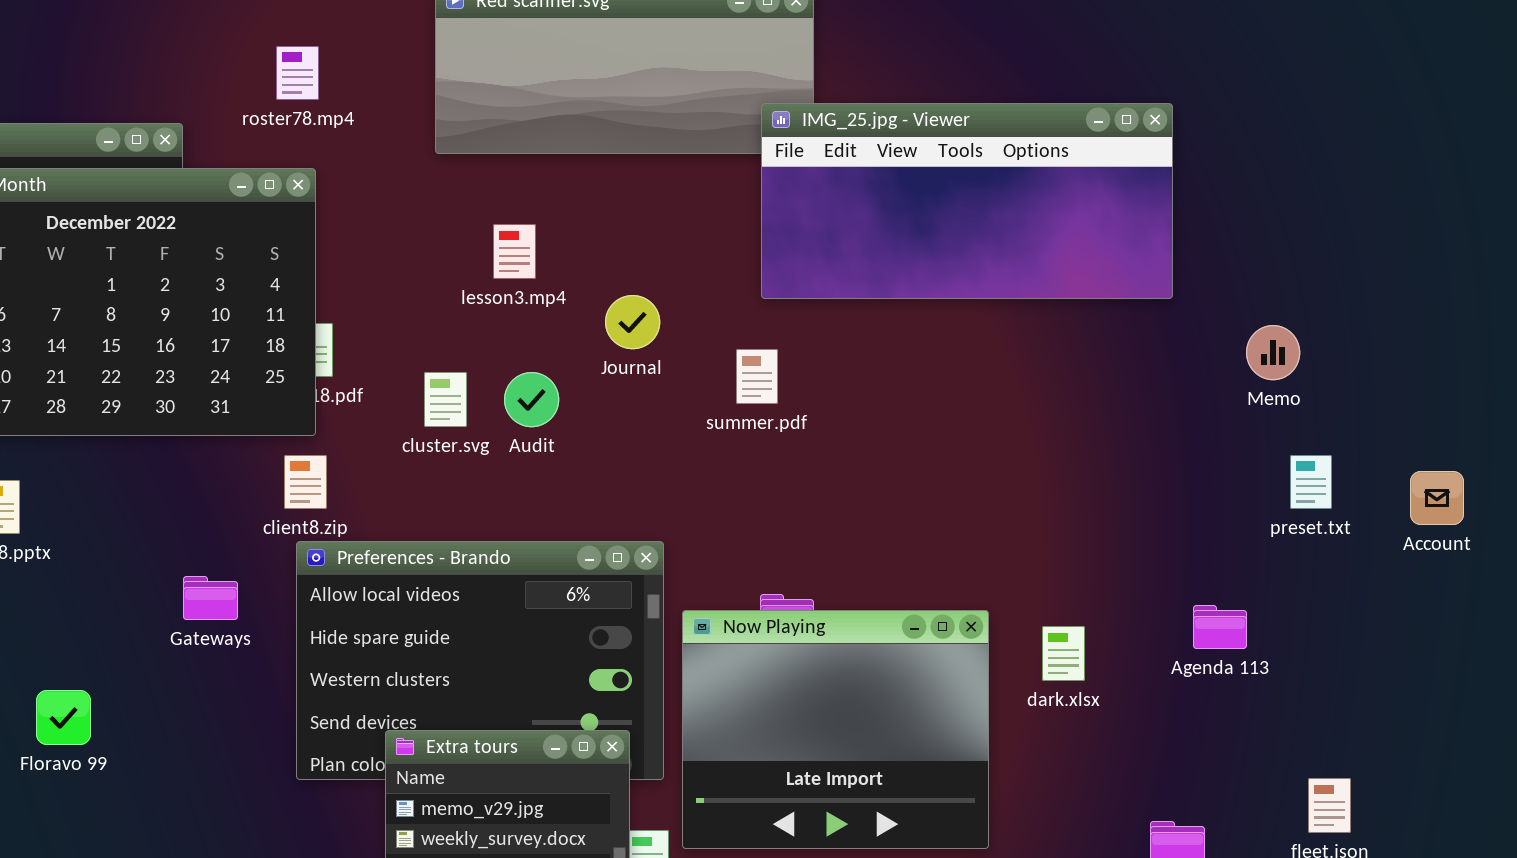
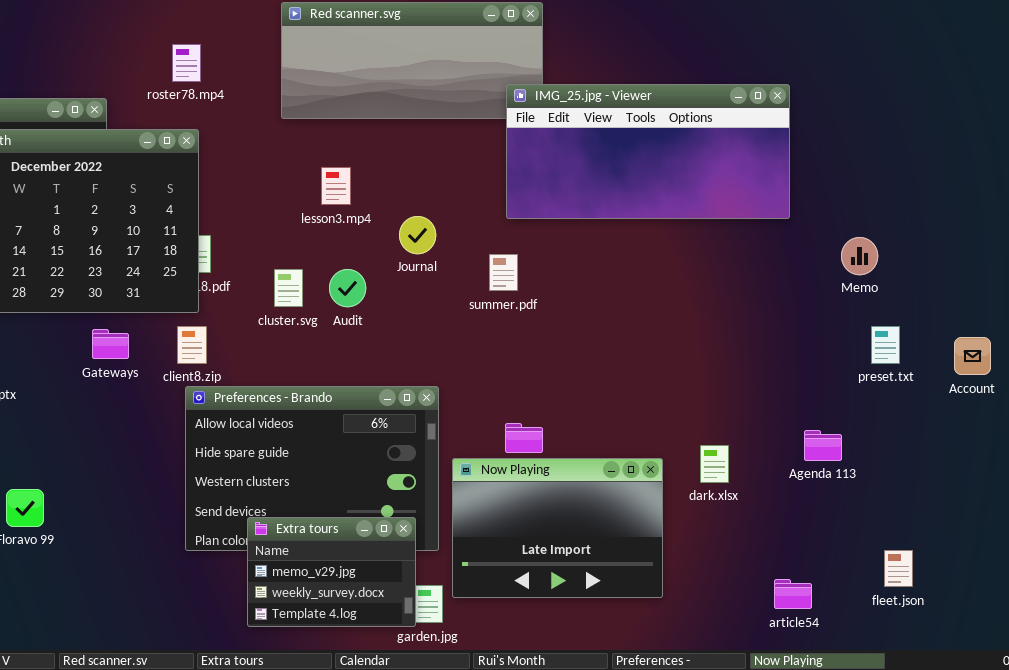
Gateways: [183,576,238,620] -> [92,329,129,359], moved
Now Playing: [682,610,989,849] -> [452,458,663,598], resized

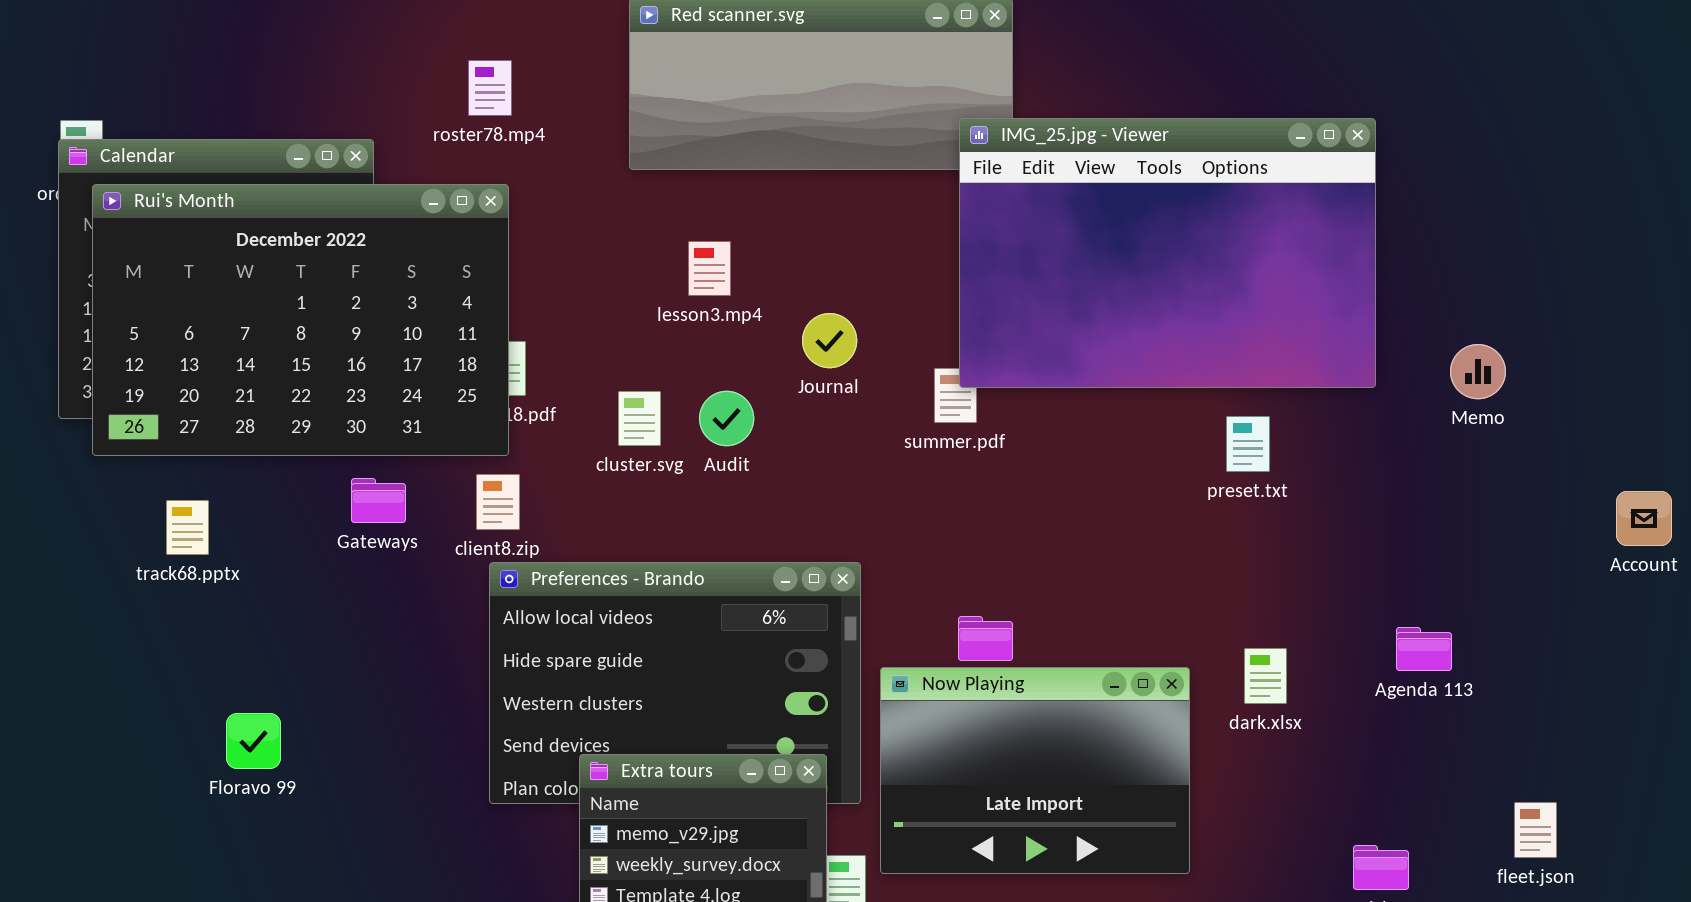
IMG_25.jpg - Viewer: [506,84,790,219] -> [959,118,1376,388], resized
preset.txt: [871,326,900,364] -> [1226,416,1270,472], moved

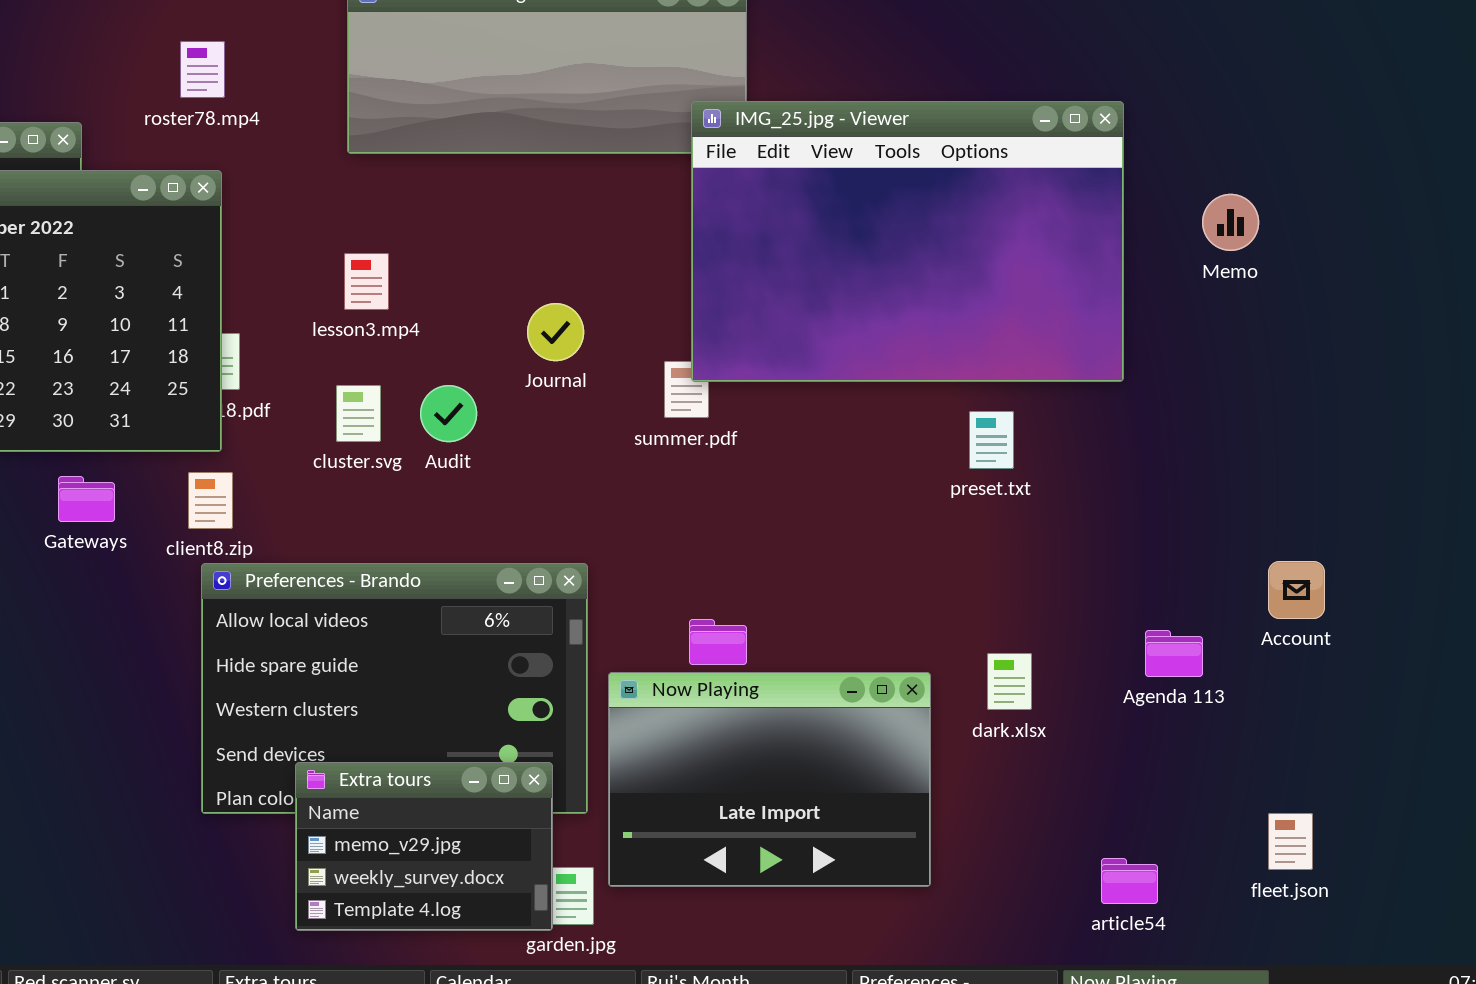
lesson3.mp4: [688,241,731,296] -> [344,253,389,310], moved
Memo: [1450,344,1506,399] -> [1202,194,1259,251], moved
Account: [1616,491,1672,546] -> [1268,561,1325,619], moved

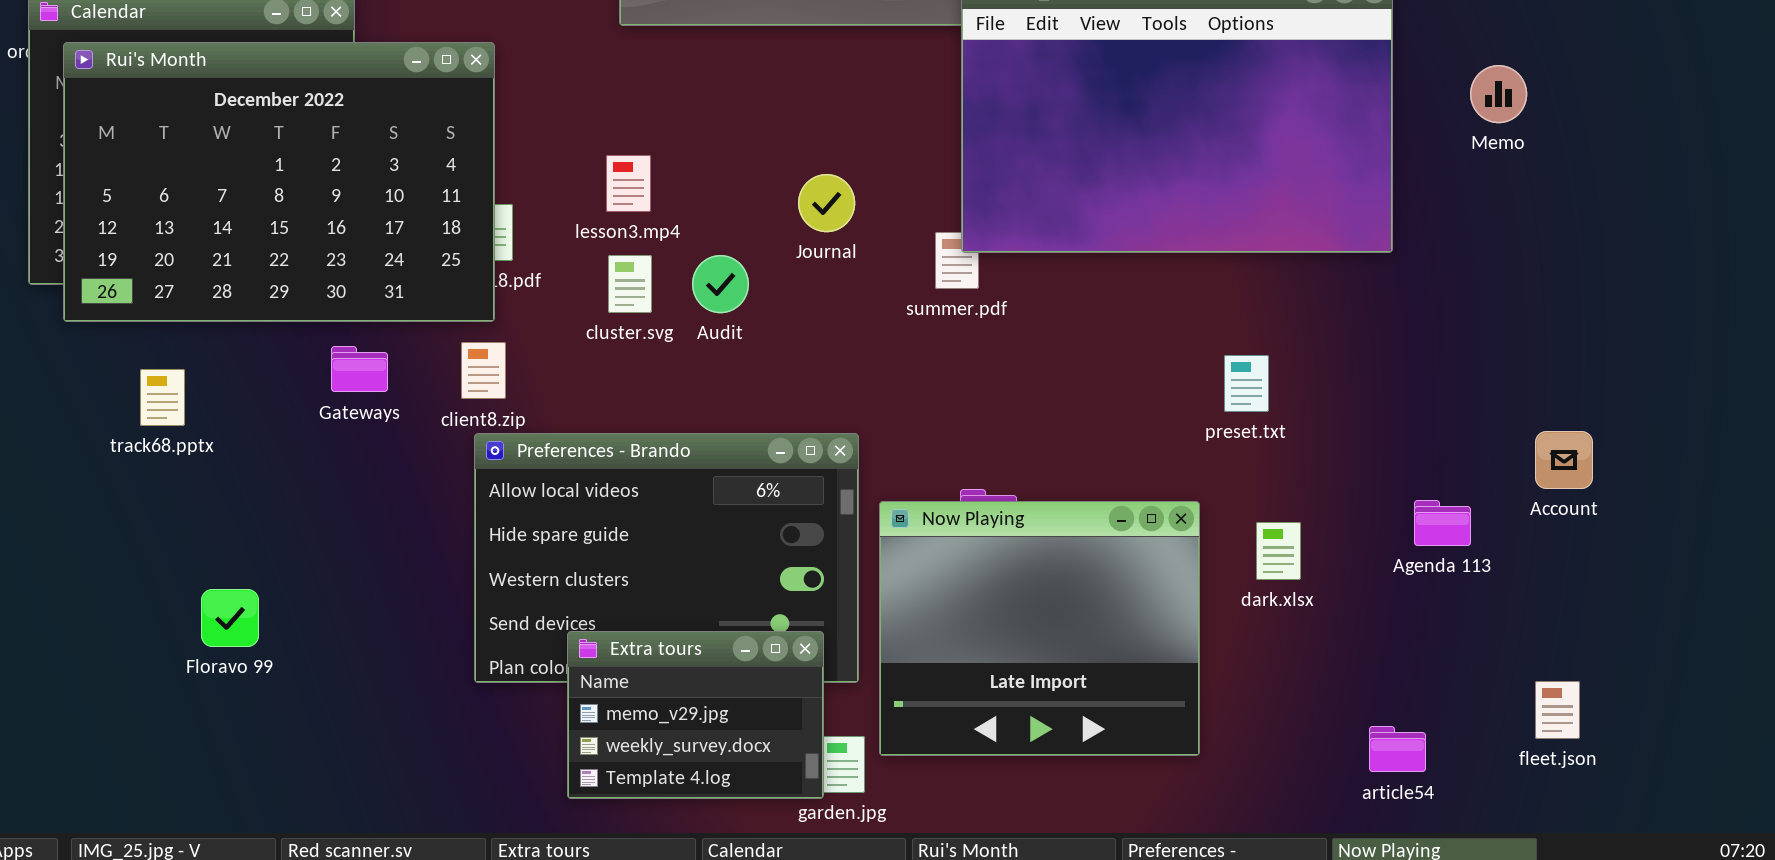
lesson3.mp4: [344,253,389,310] -> [606,155,651,212], moved
preset.txt: [969,411,1014,469] -> [1224,355,1269,412], moved
Now Playing: [608,672,931,887] -> [879,501,1200,756], resized

